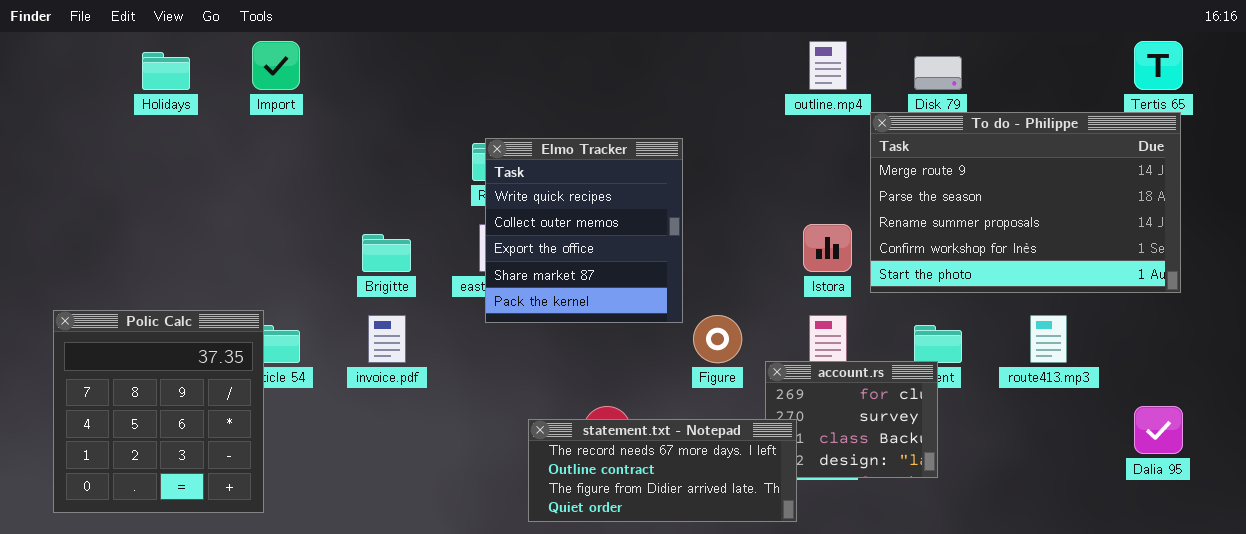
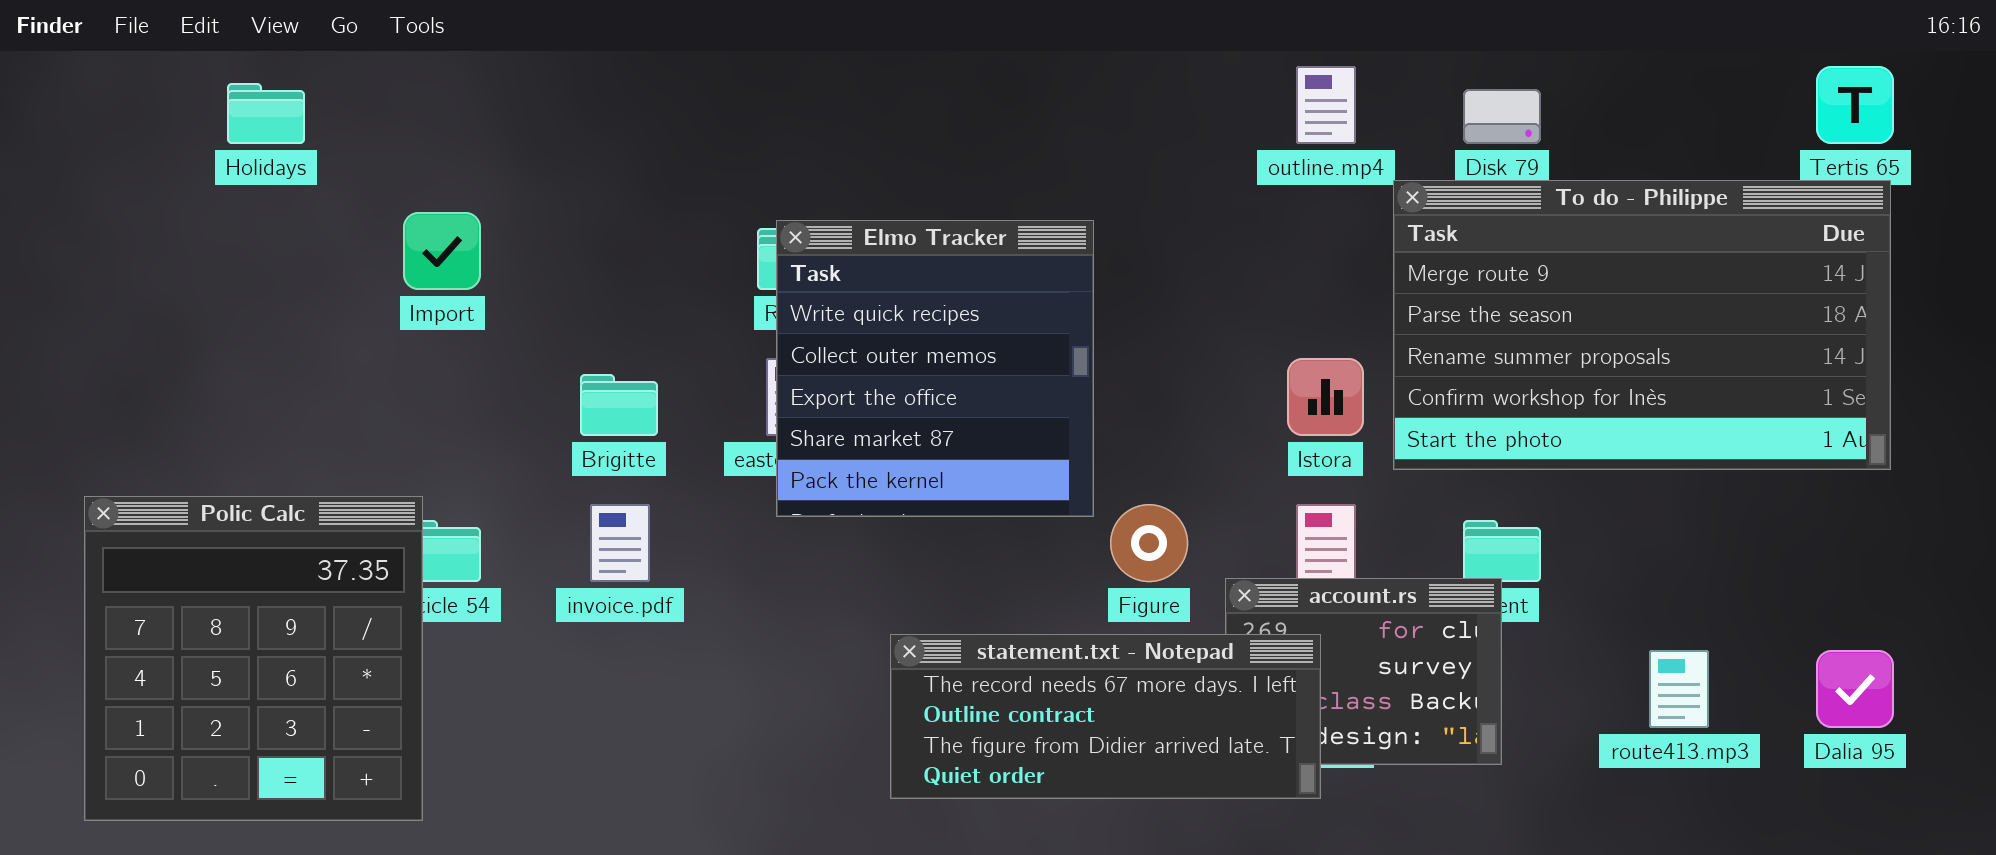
Import: [252,41,300,90] -> [403,212,481,290], moved
route413.mp3: [1030,315,1067,363] -> [1649,650,1709,728], moved
statement.txt - Notepad: [528,419,797,522] -> [890,634,1321,799], moved

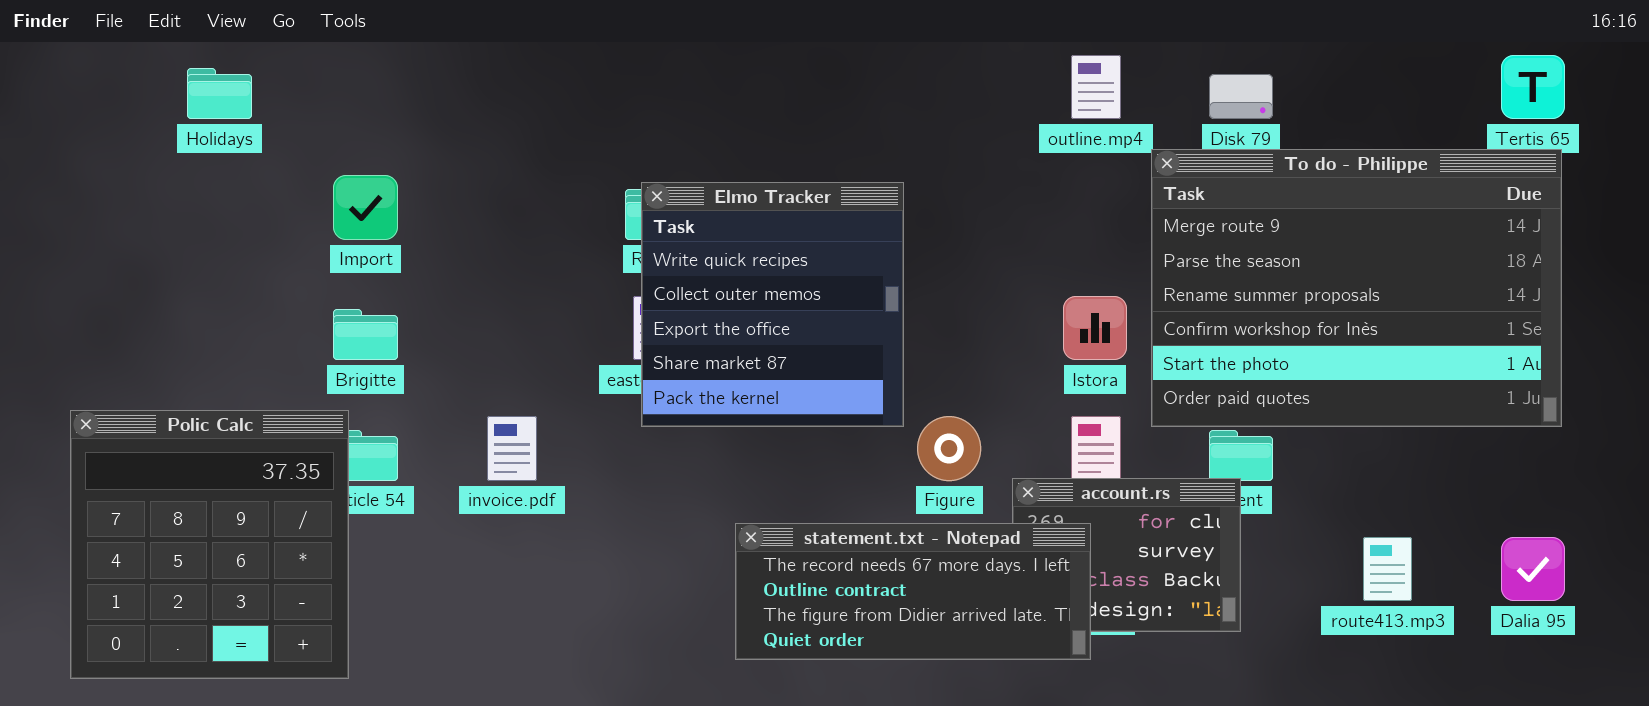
To do - Philippe: [1393,180,1891,470] -> [1151,149,1562,427], resized
Brigitte: [580,374,658,436] -> [333,309,398,360], moved

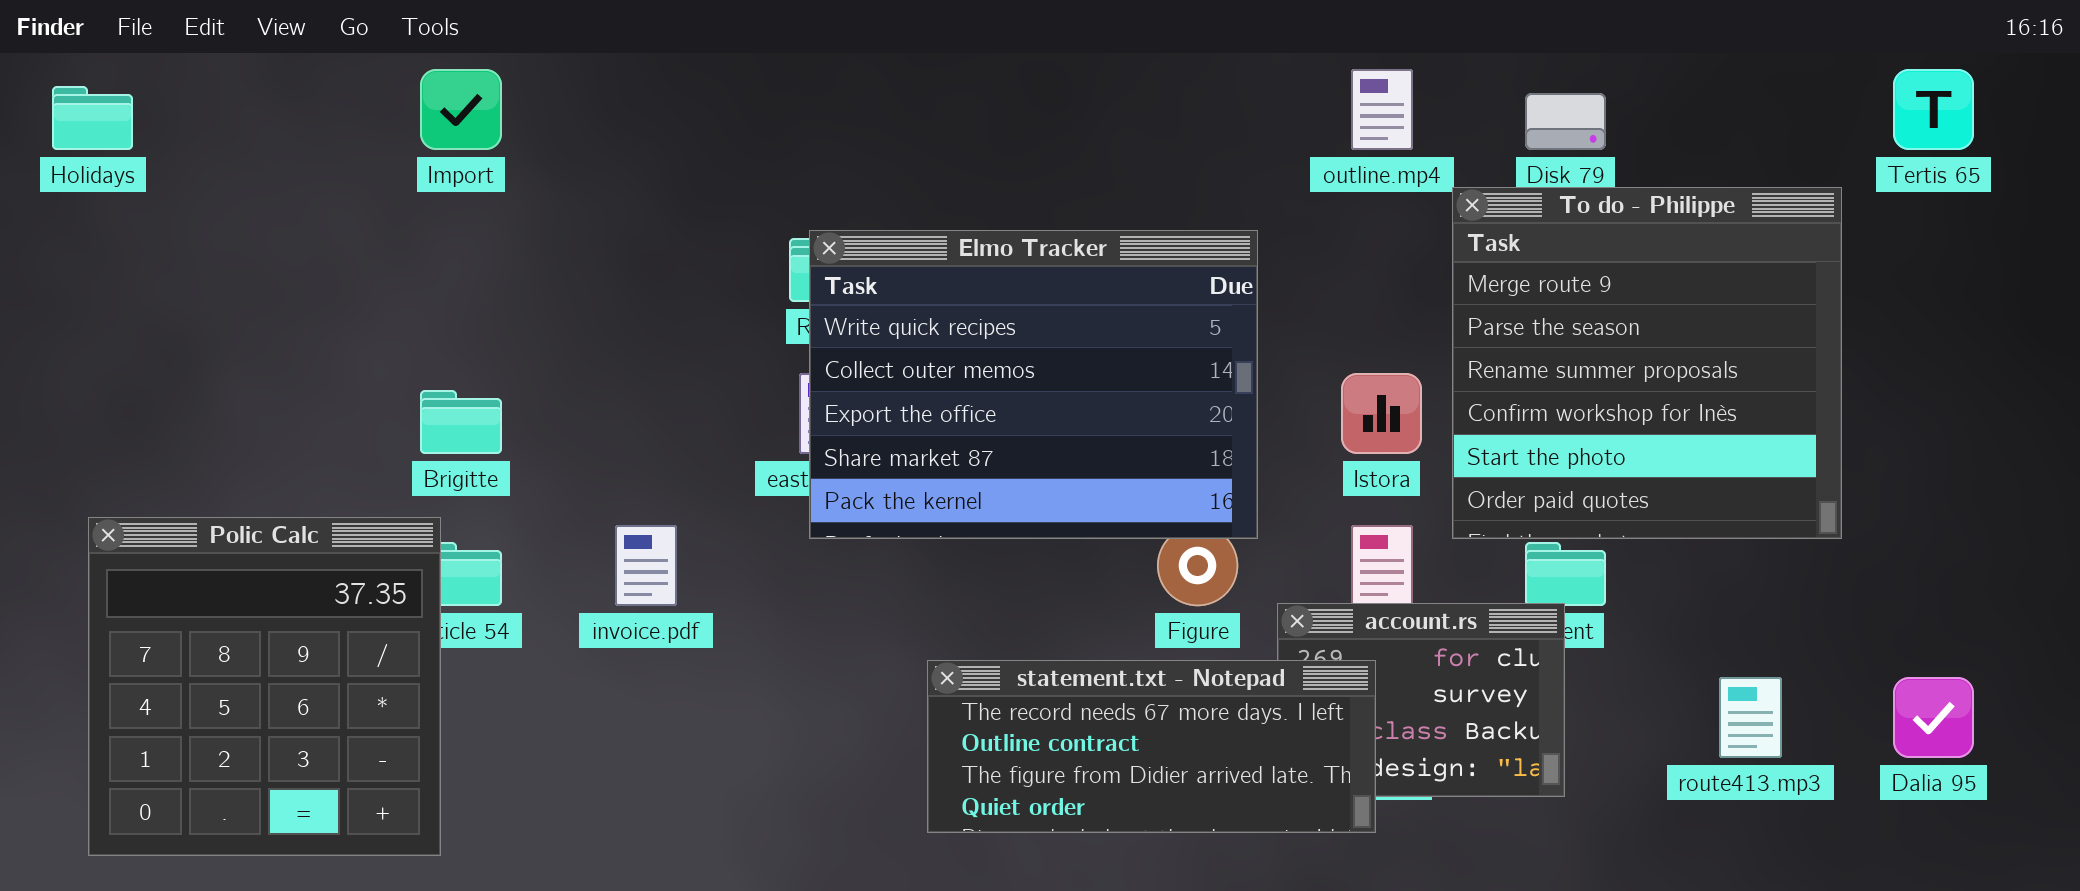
Holidays: [187,68,252,119] -> [52,86,133,150], moved
To do - Philippe: [1151,149,1562,427] -> [1452,187,1842,539], resized
Import: [333,175,398,240] -> [420,69,502,150], moved
Elmo Tracker: [641,182,904,427] -> [809,230,1258,539], resized

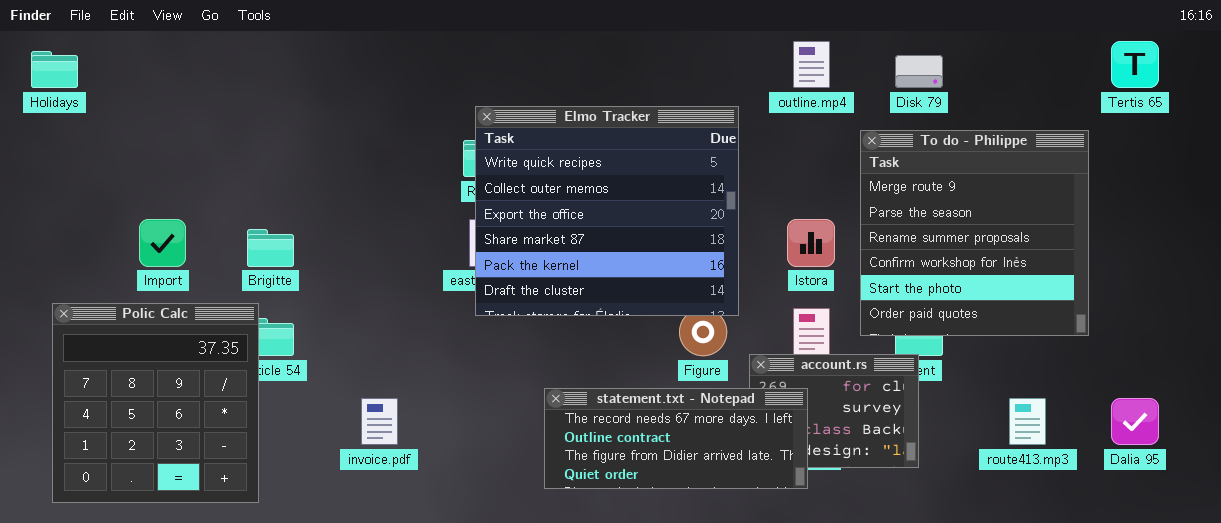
Import: [420,69,502,150] -> [139,219,186,267], moved
To do - Philippe: [1452,187,1842,539] -> [860,130,1089,336], moved
Elmo Tracker: [809,230,1258,539] -> [475,106,739,316], resized
invoice.pdf: [615,525,677,606] -> [361,398,398,445], moved

